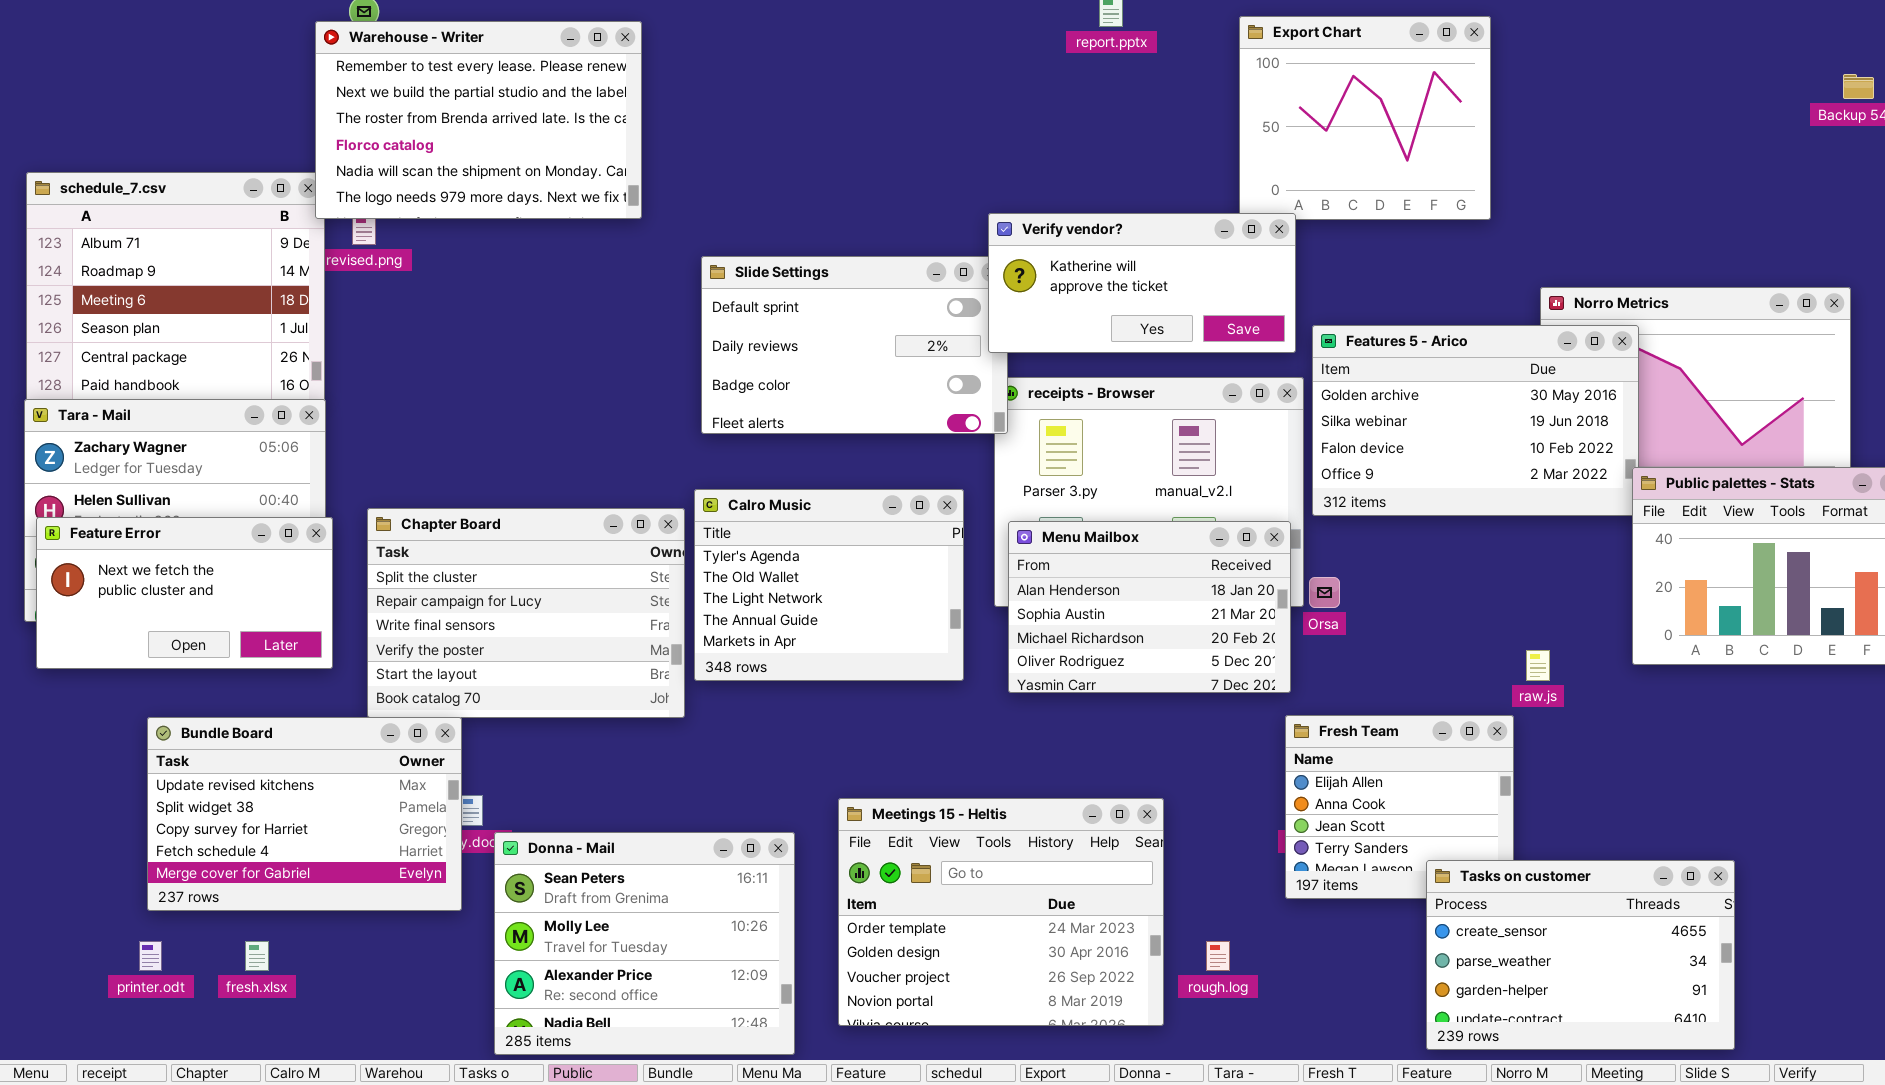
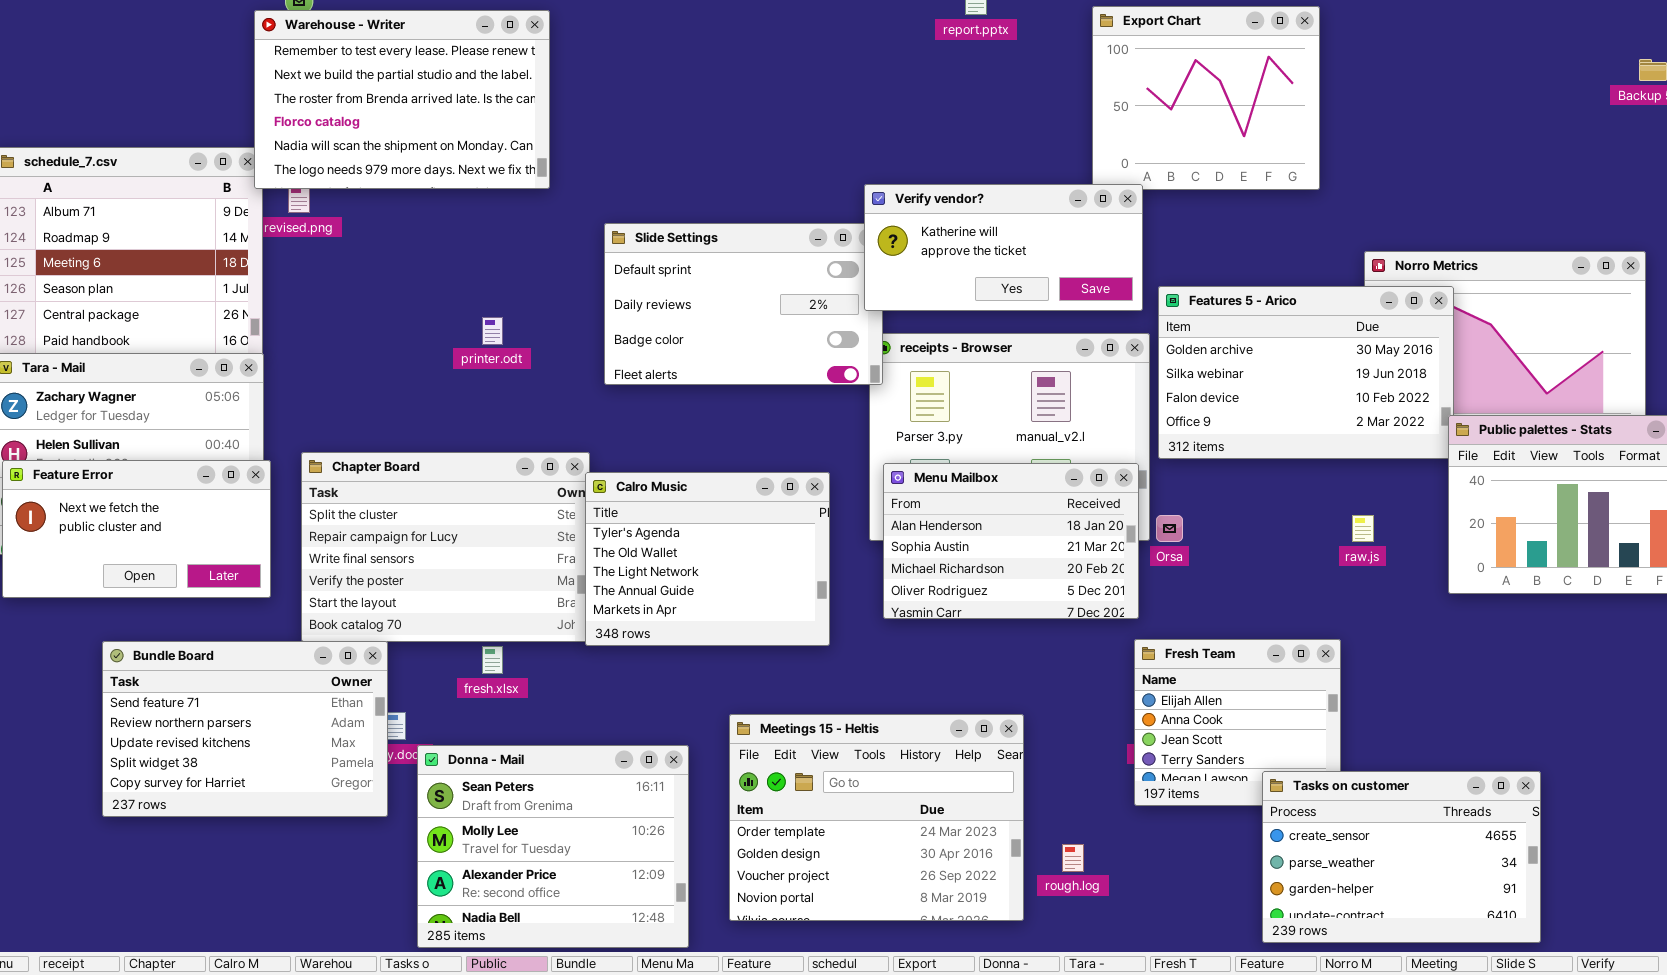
Calro Music: [694,489,964,681] -> [585,472,830,646], moved
raw.js: [1526,650,1550,681] -> [1352,515,1374,542], moved
Bundle Board: [147,717,462,911] -> [102,641,388,817], scrolled up 2 rows
printer.odt: [139,941,162,971] -> [482,317,503,345], moved
fresh.xlsx: [245,941,269,971] -> [482,646,503,674], moved

